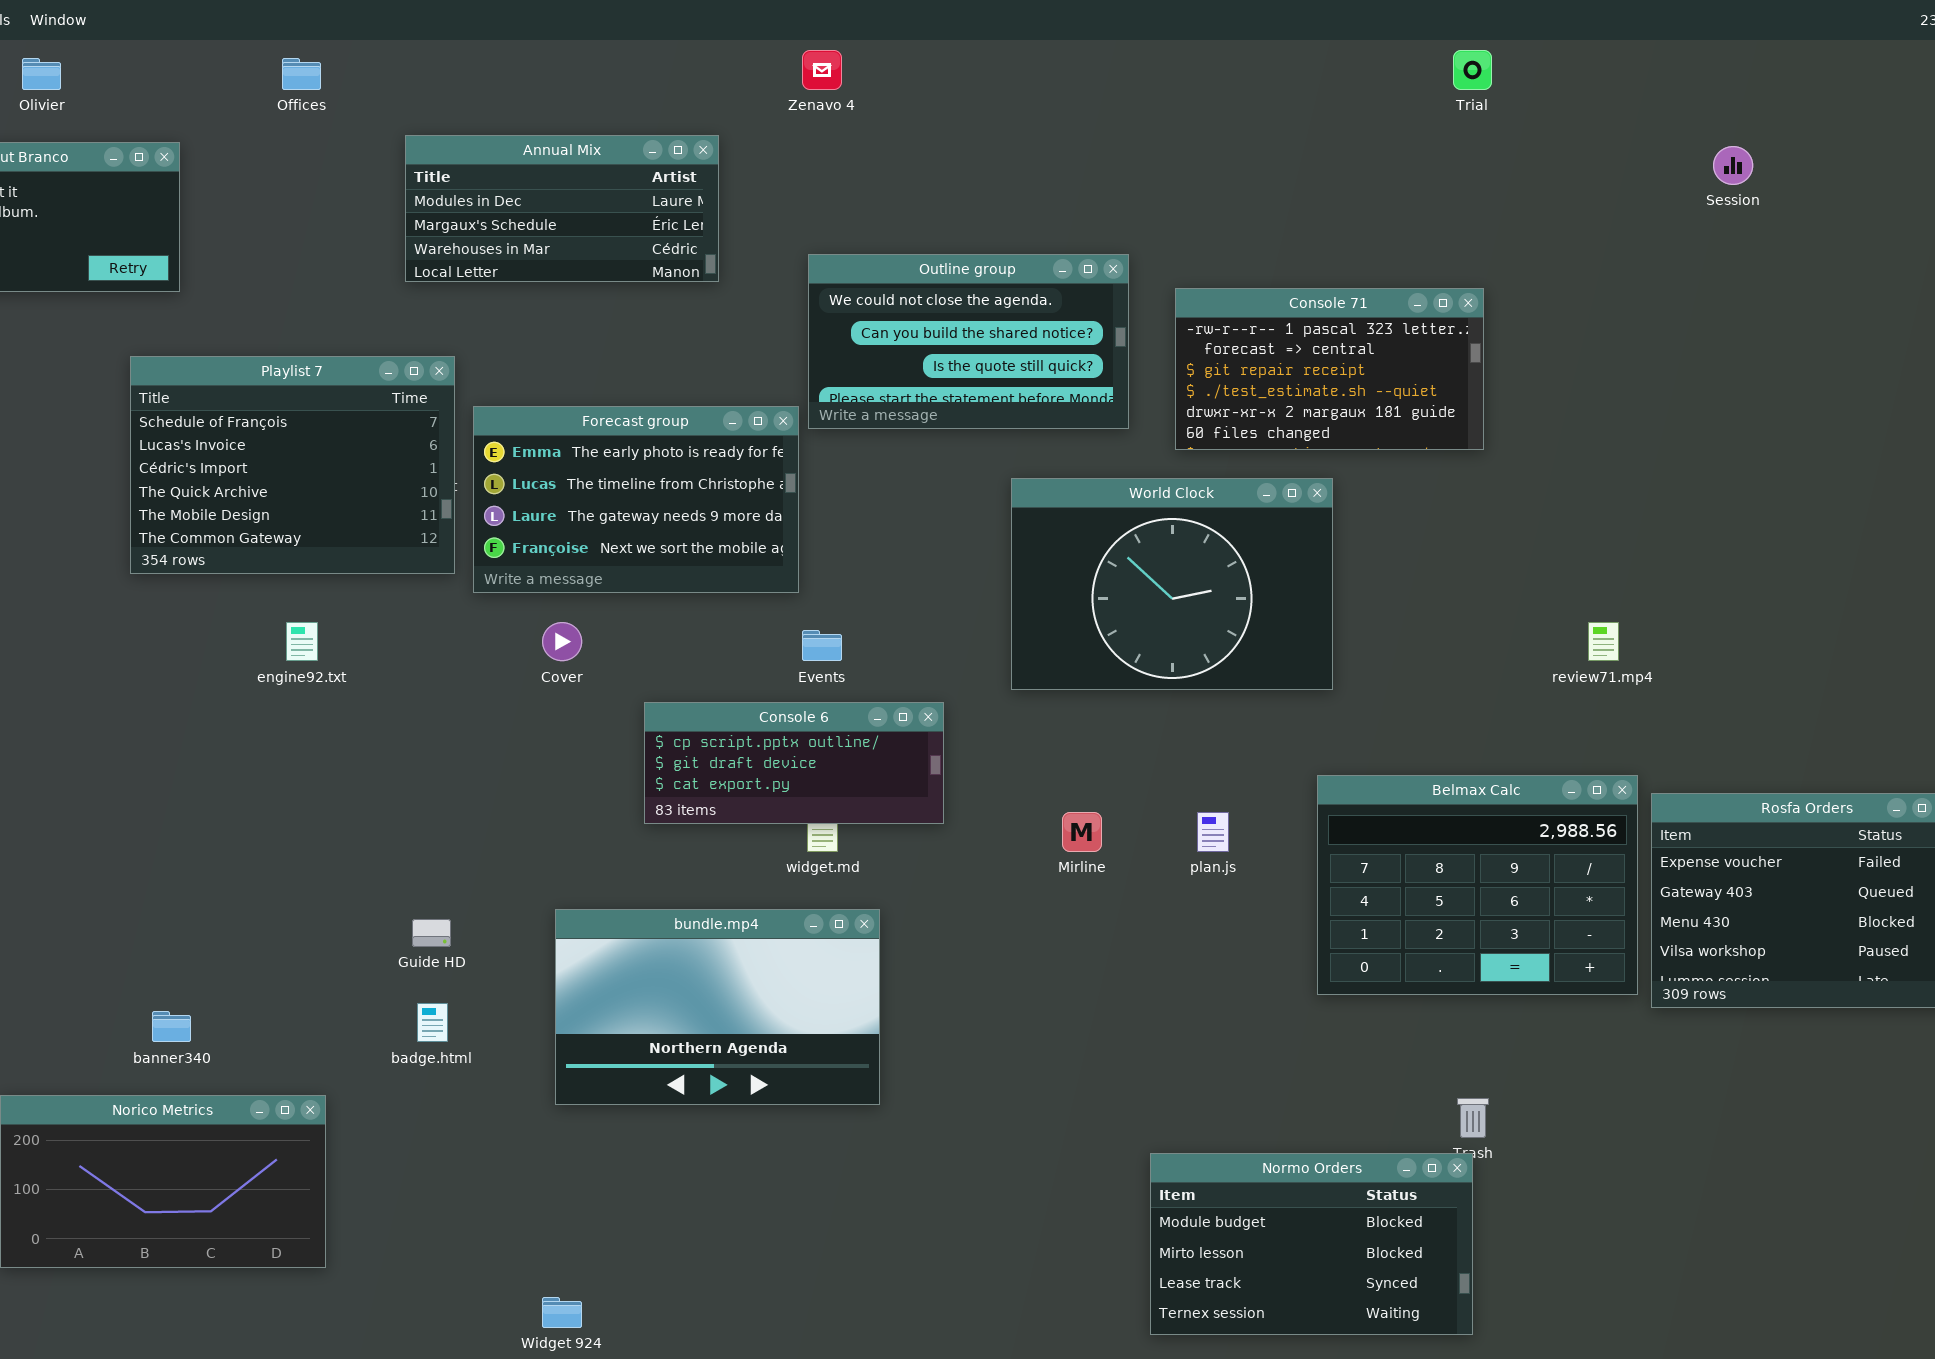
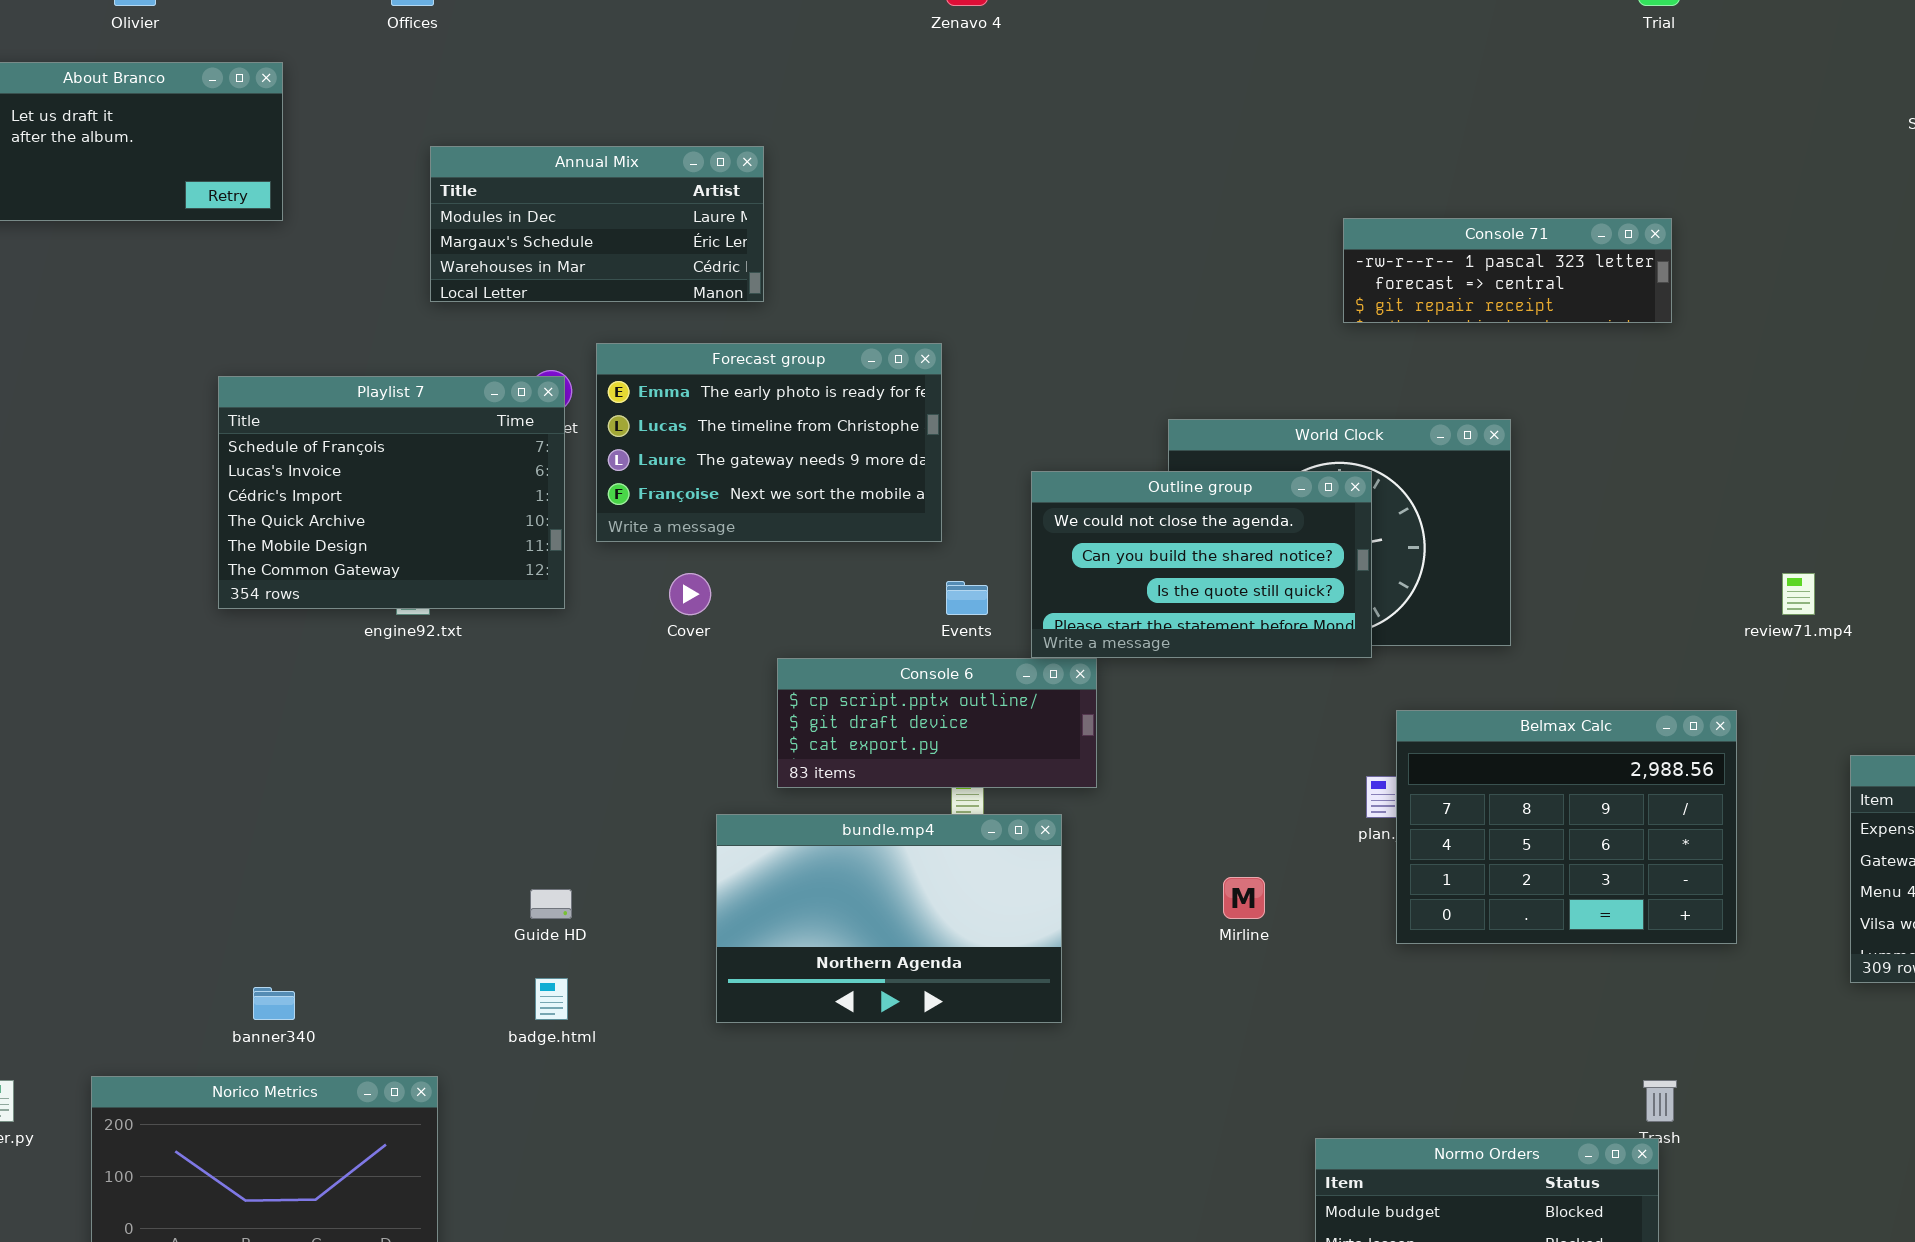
Annual Mix: [405,135,719,282] -> [430,146,764,302], moved
Outline group: [808,254,1129,429] -> [1031,471,1372,658], moved
Console 71: [1175,288,1484,450] -> [1343,218,1672,323], resized
Playlist 7: [130,356,455,574] -> [218,376,565,609], moved
Belmax Calc: [1317,775,1638,995] -> [1396,710,1737,944], moved
Mirline: [1062,812,1102,852] -> [1223,877,1265,919], moved
bundle.mp4: [555,909,880,1105] -> [716,814,1062,1023], moved

